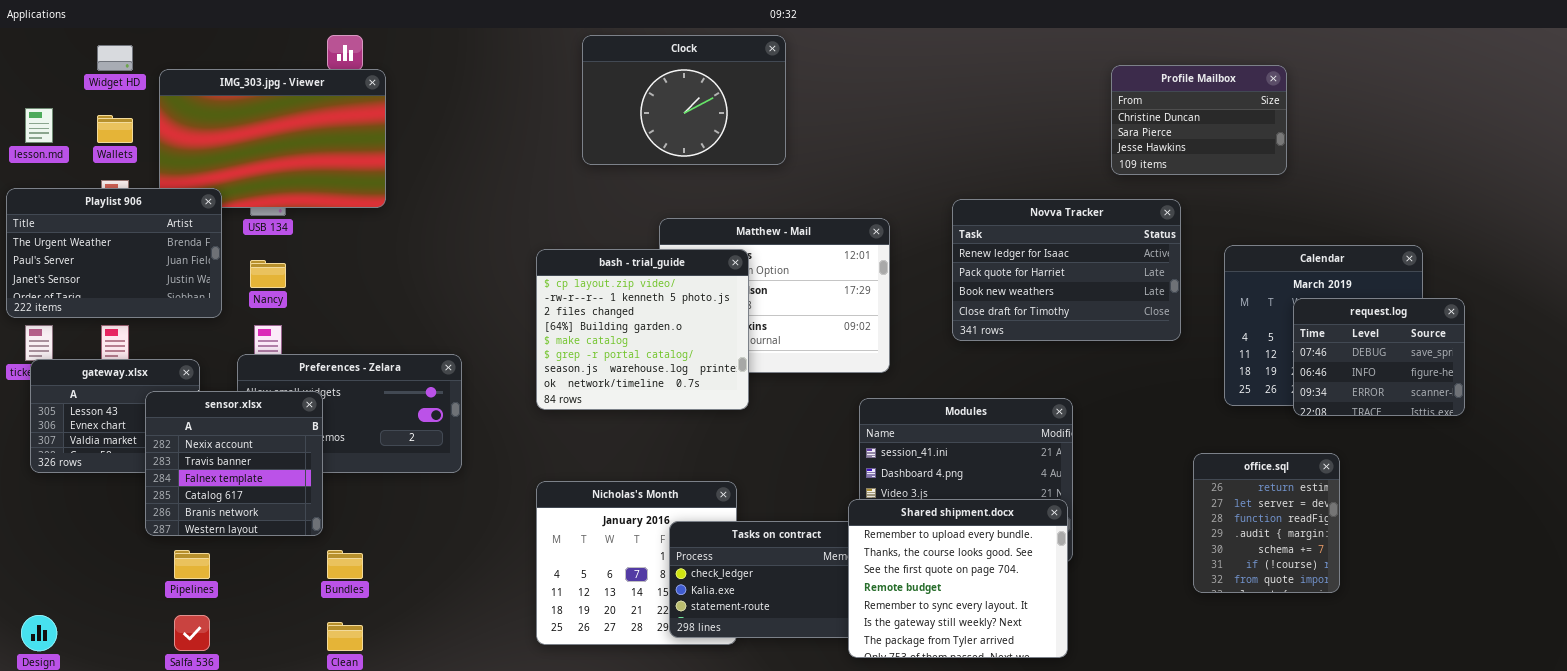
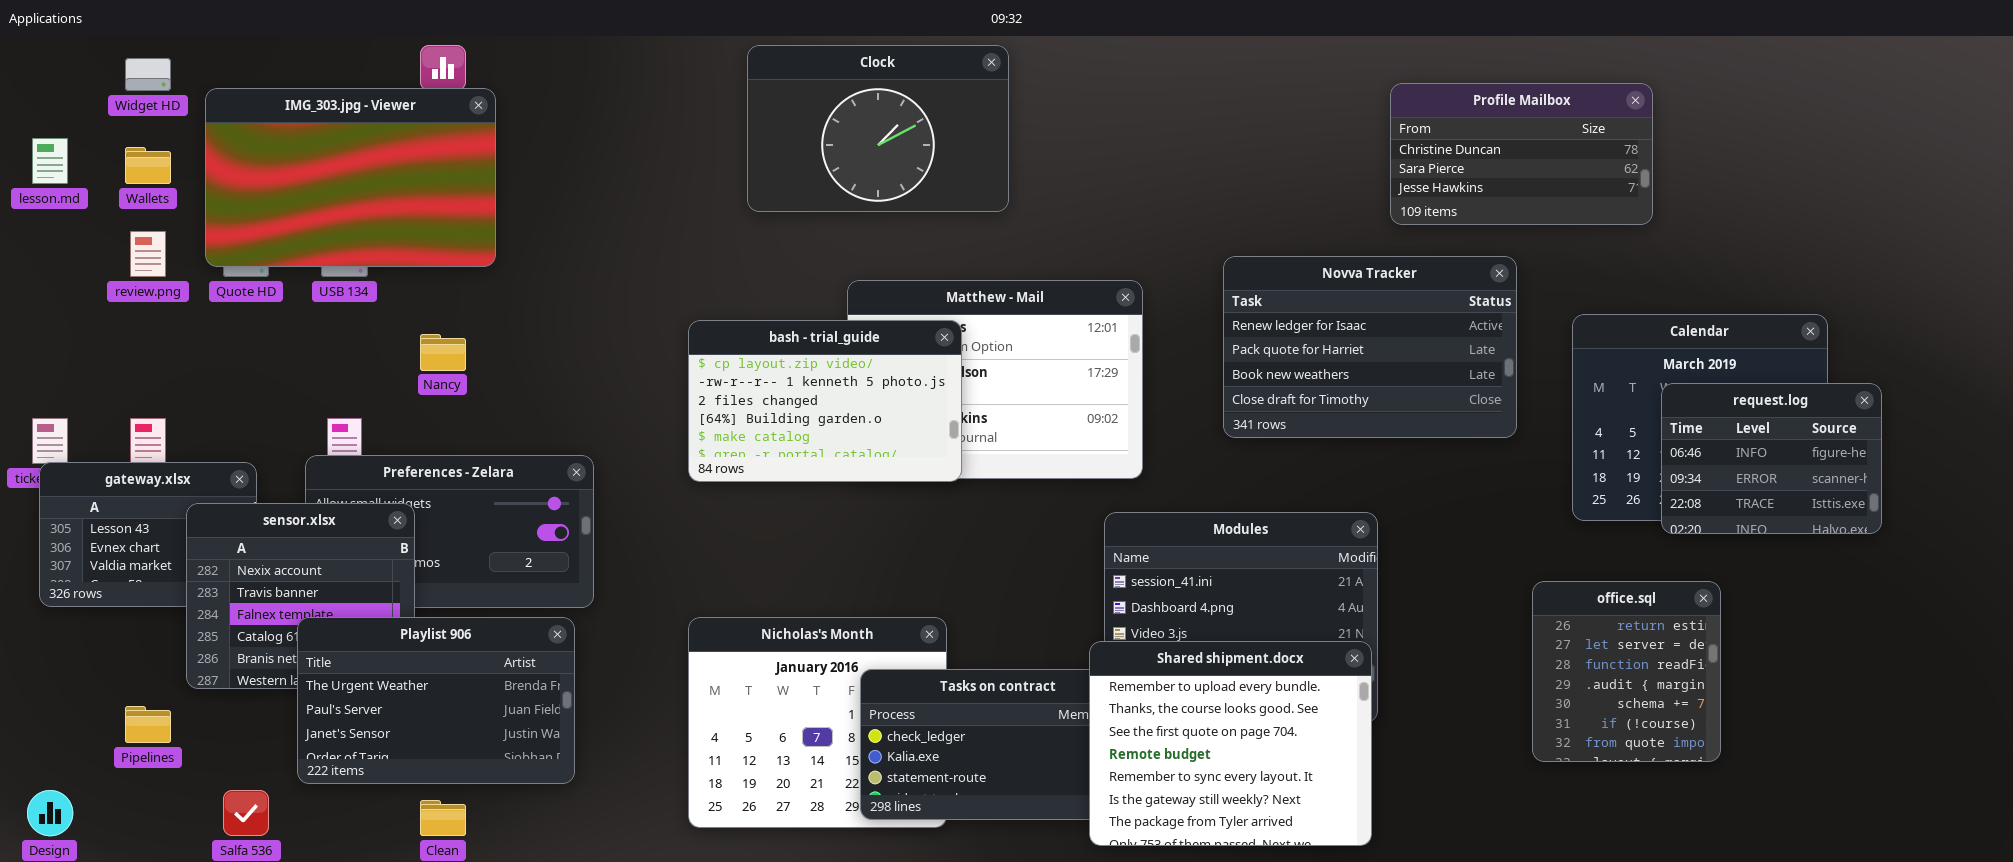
Profile Mailbox: [1111,65,1287,175] -> [1390,83,1653,225], resized
Playlist 906: [6,188,222,318] -> [297,617,575,784], moved
bash - trial_guide: [536,249,749,410] -> [688,320,962,482], resized
Nancy: [250,260,286,288] -> [420,334,466,371], moved
request.log: [1293,298,1465,416] -> [1661,383,1882,534], scrolled down 1 row
Pipelines: [174,550,210,579] -> [125,706,171,743], moved

